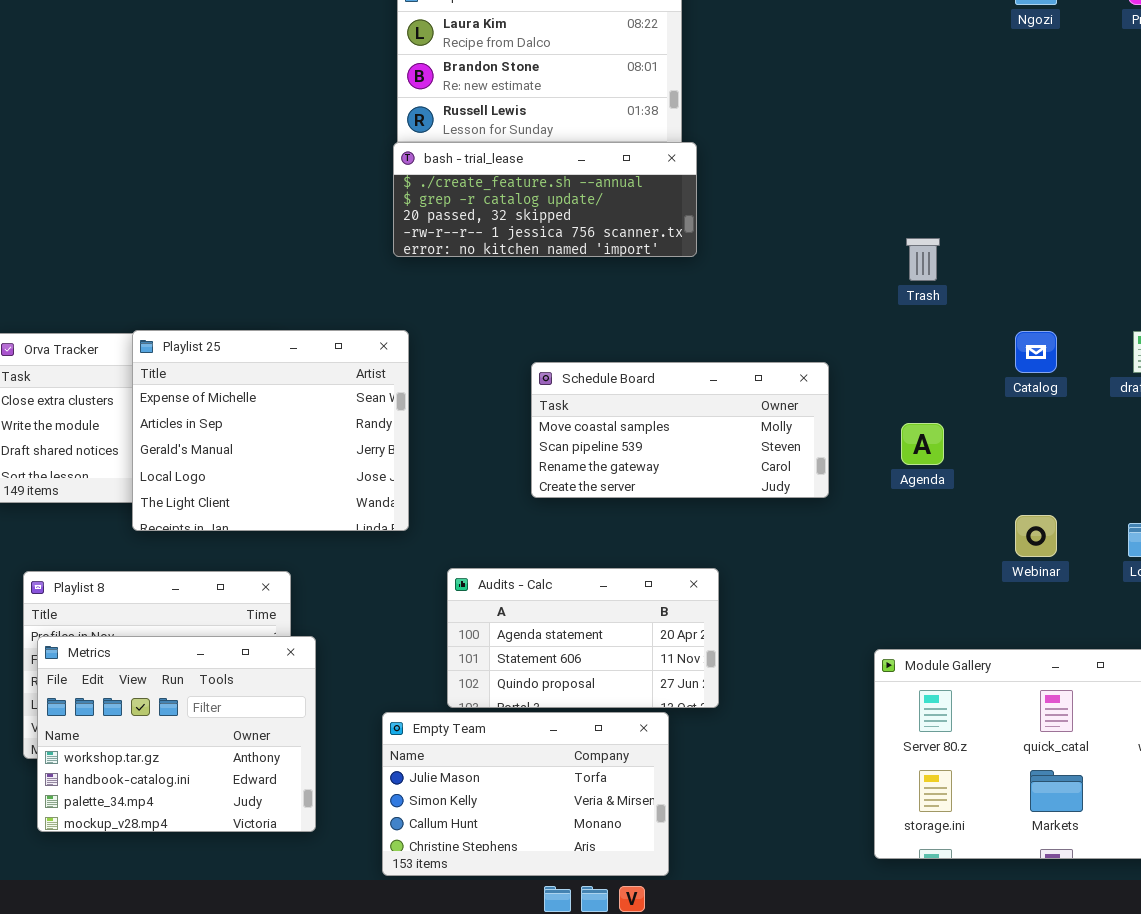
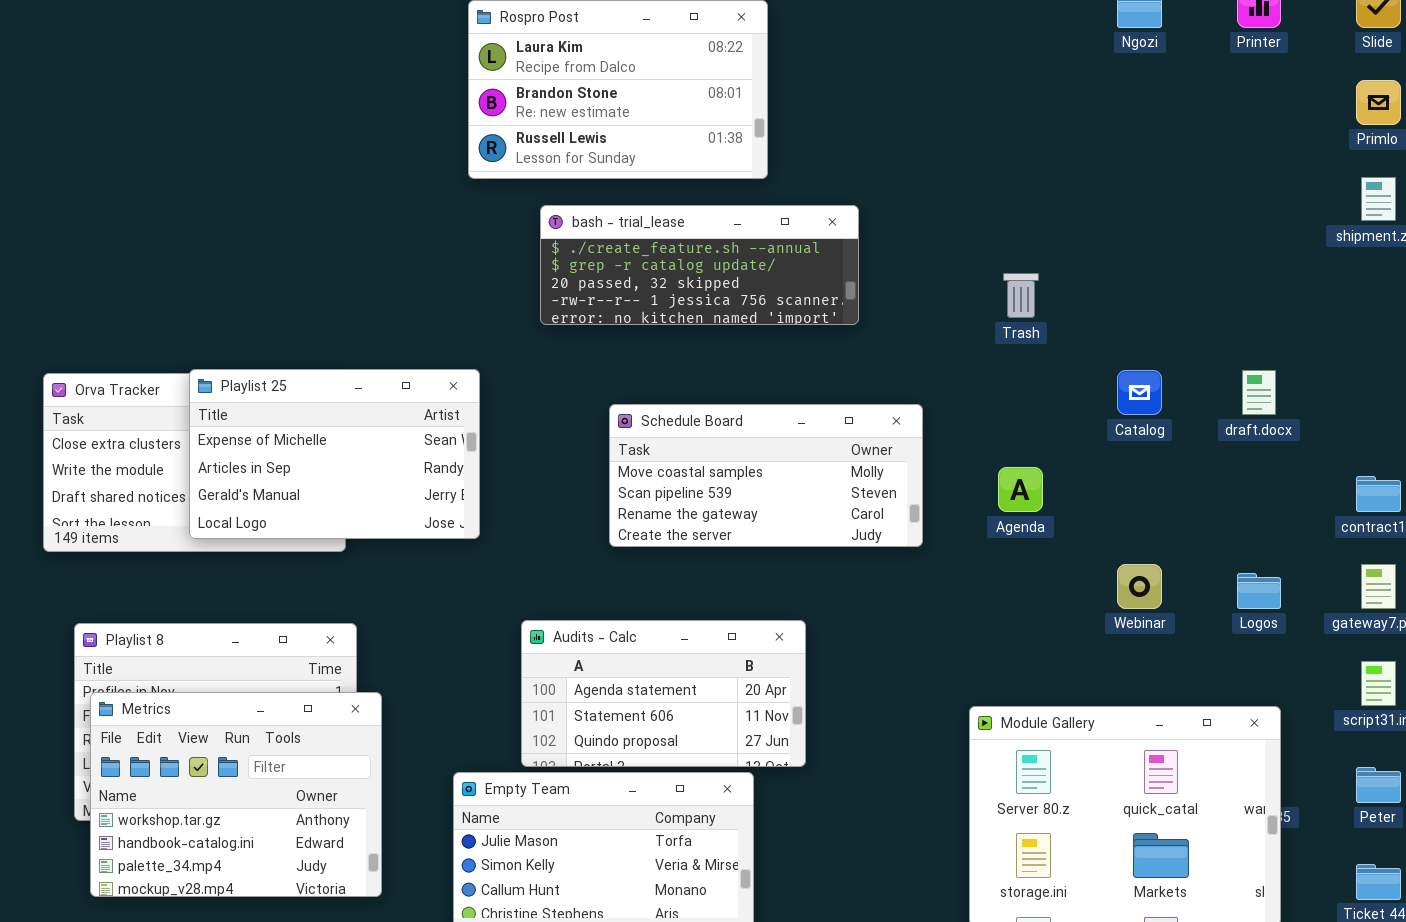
bash - trial_lease: [393,142,697,257] -> [540,205,859,325], moved
Playlist 25: [132,330,409,531] -> [189,369,480,539], resized

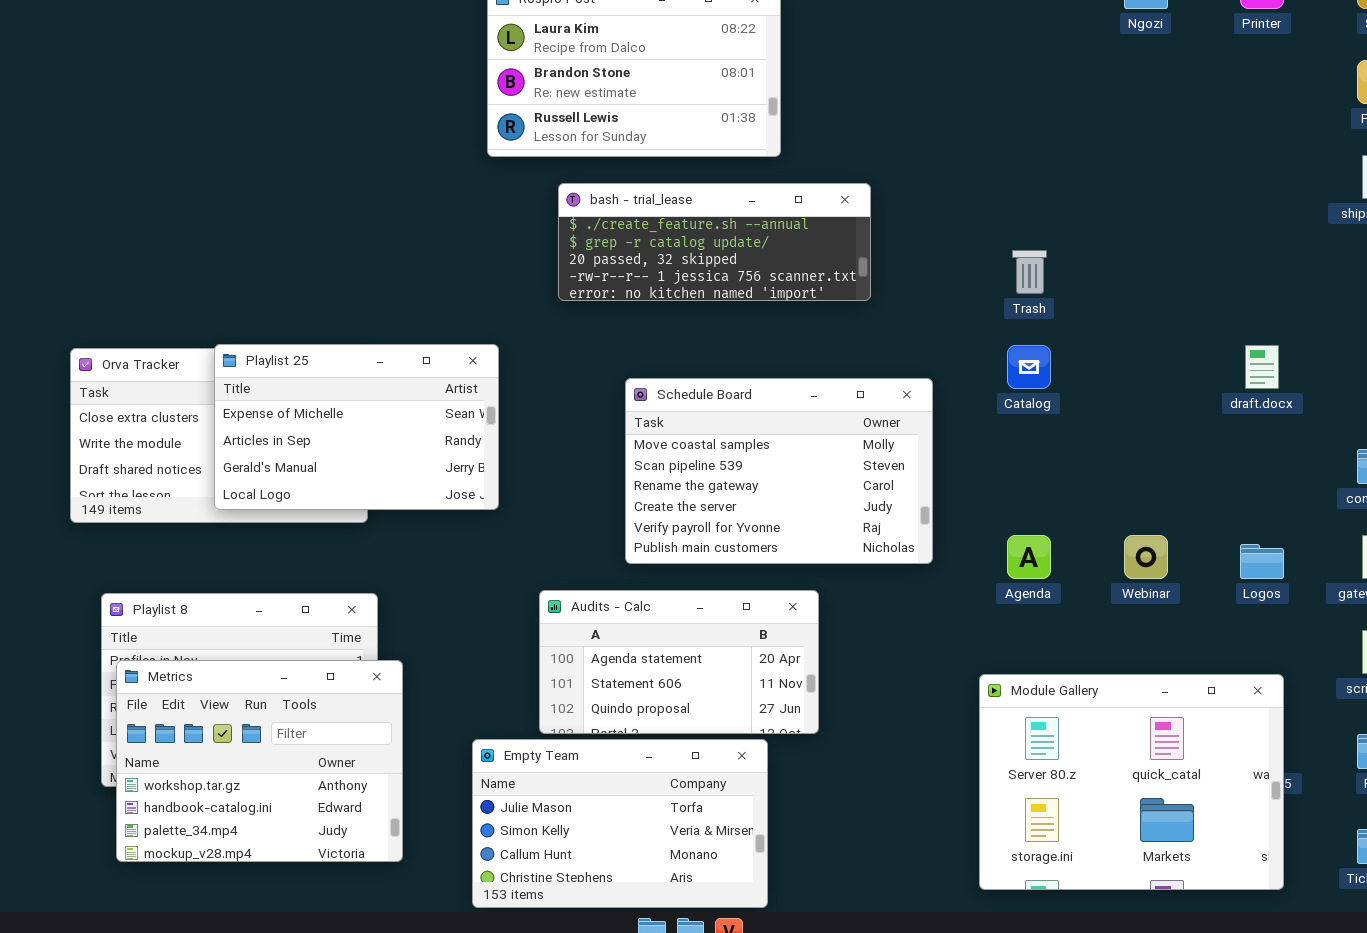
Catalog: [1117,370,1162,415] -> [1007,345,1051,389], moved
Schedule Board: [609,404,923,547] -> [625,378,933,564], resized
Agenda: [998,467,1043,512] -> [1007,535,1051,579], moved

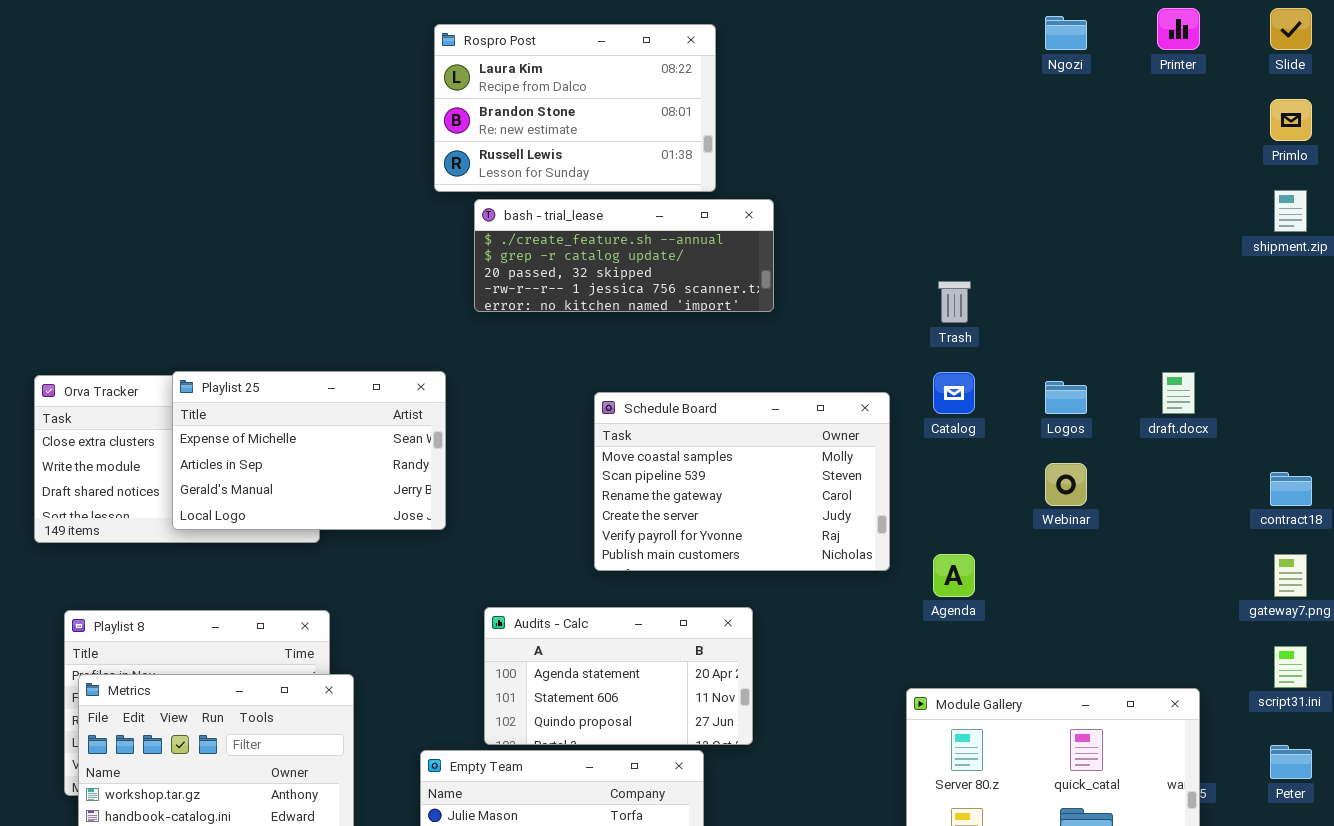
bash - trial_lease: [558,183,871,301] -> [474,199,774,312], moved
Schedule Board: [625,378,933,564] -> [594,392,890,571], moved
Webinar: [1124,535,1168,579] -> [1045,463,1087,506], moved
Logos: [1240,544,1284,579] -> [1045,381,1087,414], moved

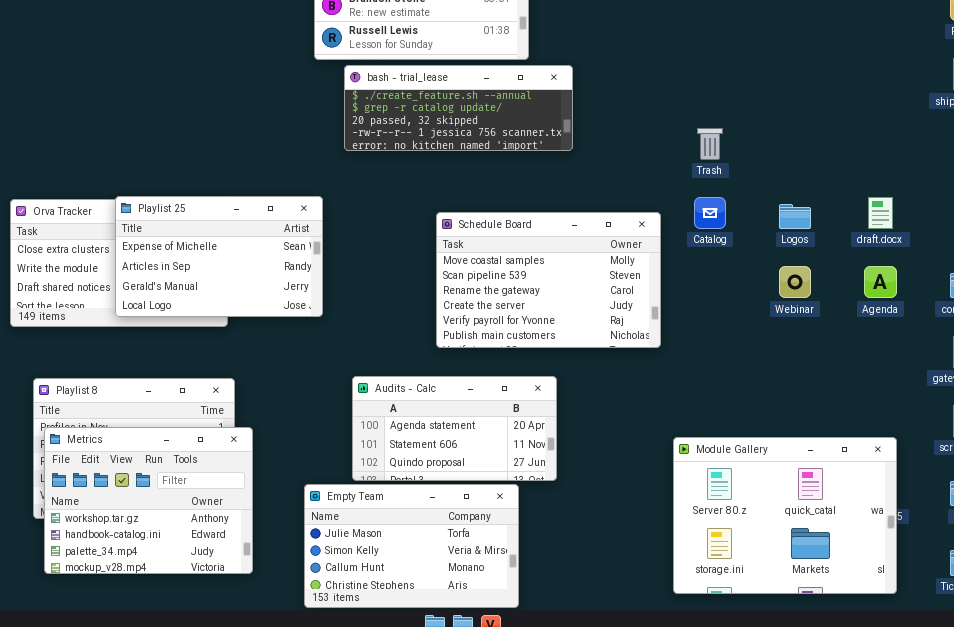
Agenda: [933,554,975,597] -> [864,266,897,298], moved

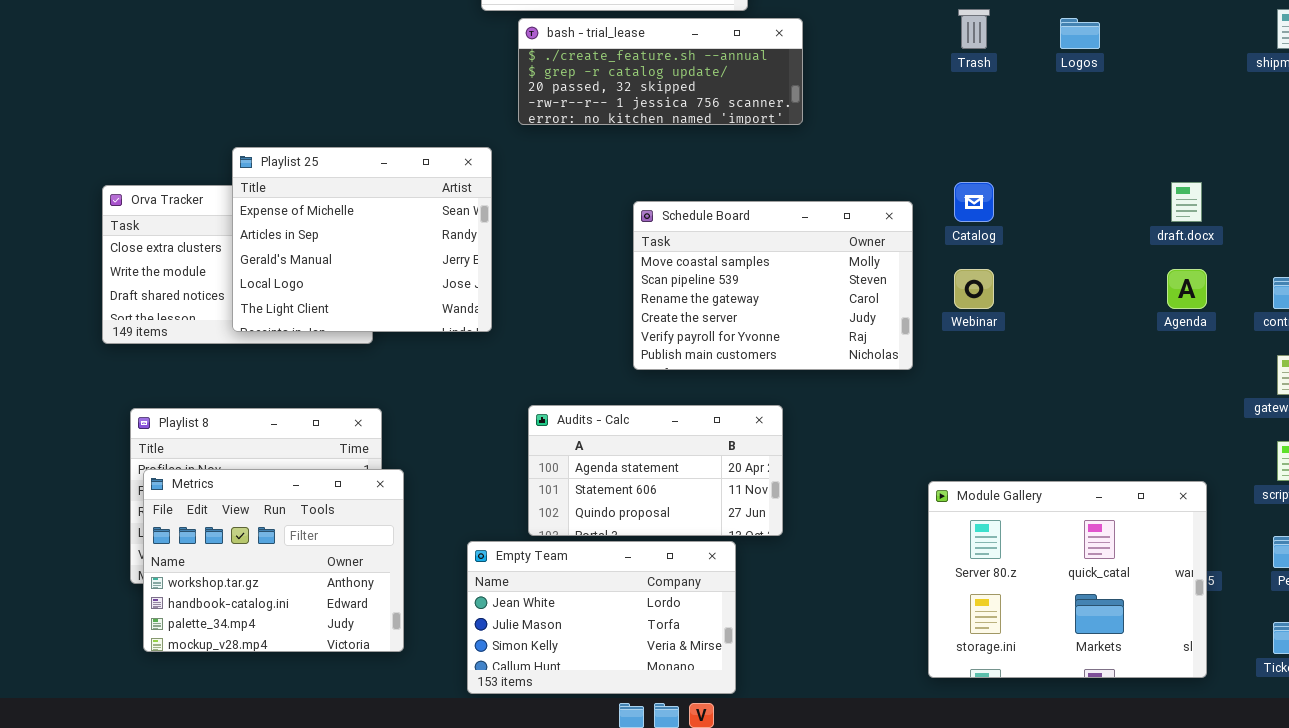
Trash: [697,128,723,160] -> [958,9,990,49], moved
Playlist 25: [115,196,323,317] -> [232,147,492,332], resized
Logos: [779,204,811,229] -> [1060,18,1100,49], moved
Webinar: [779,266,811,298] -> [954,269,994,309], moved
Empty Team: [304,484,519,608] -> [467,541,736,694], scrolled up 1 row

